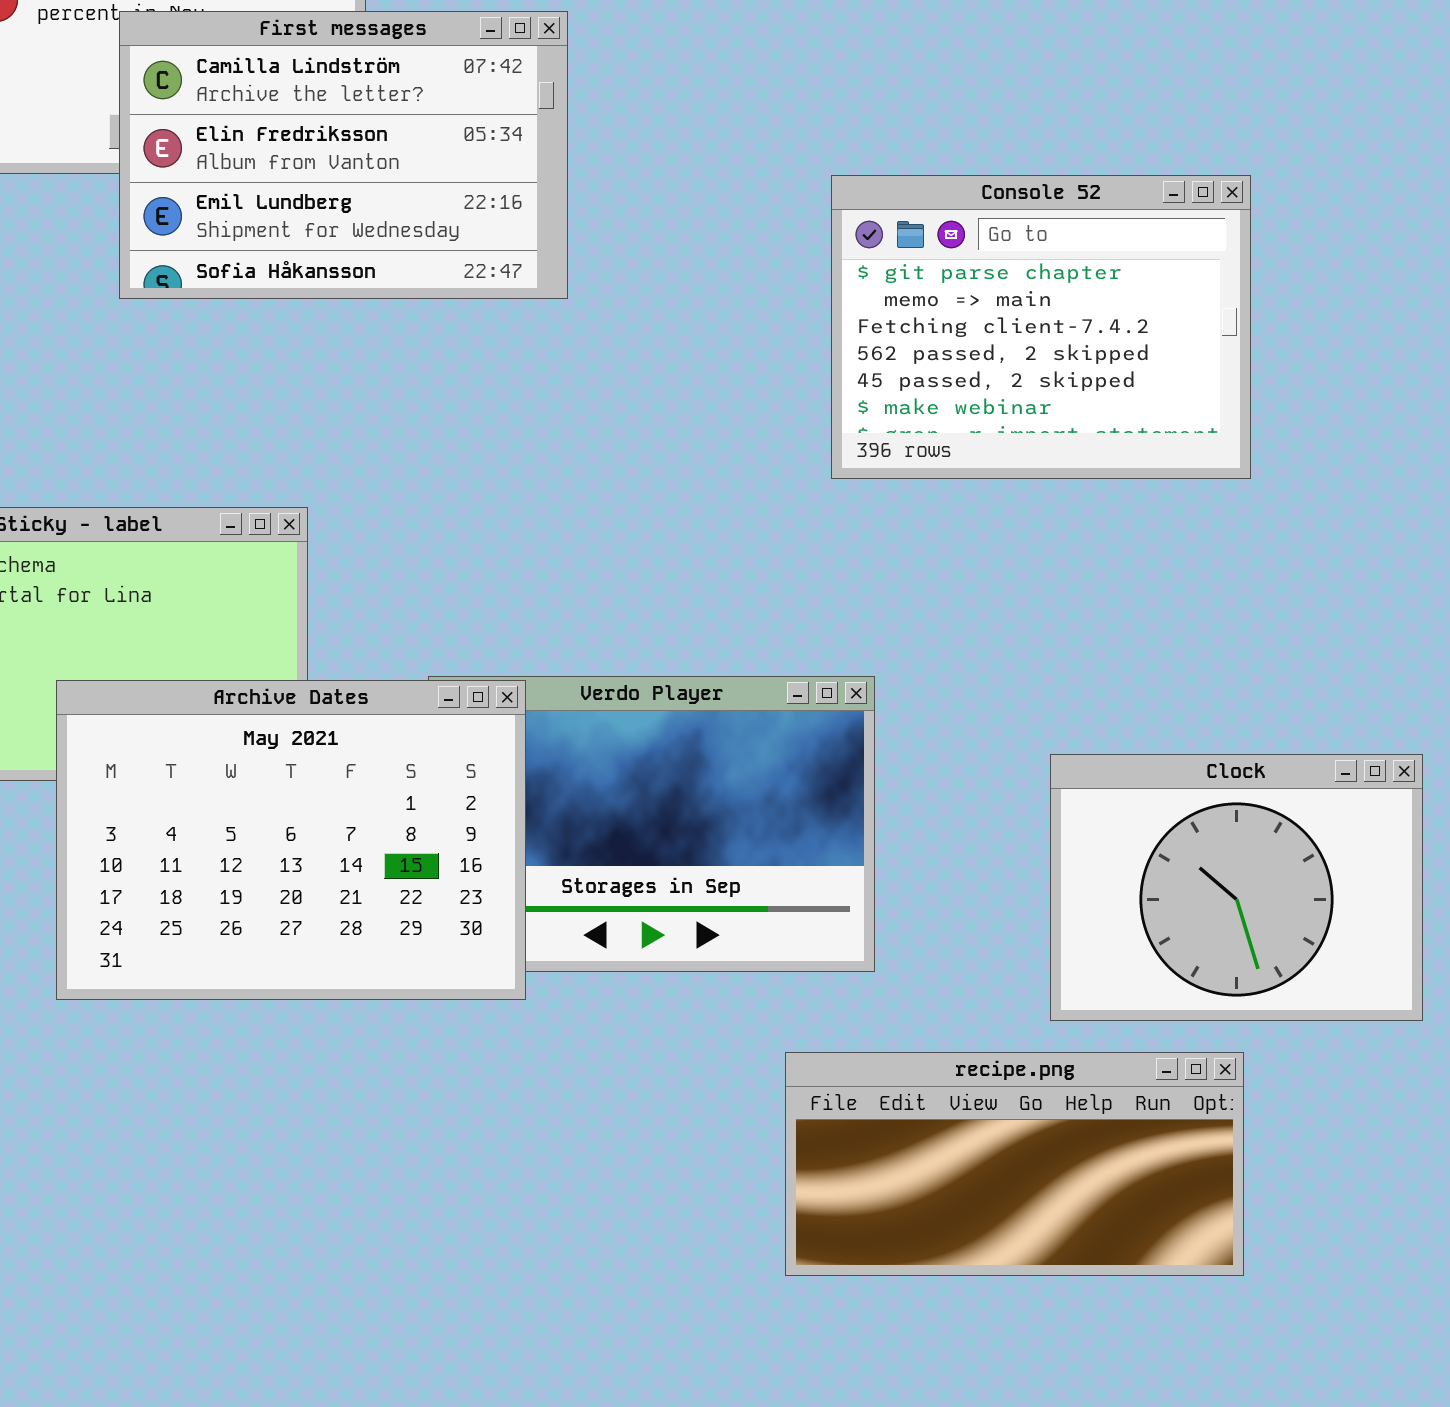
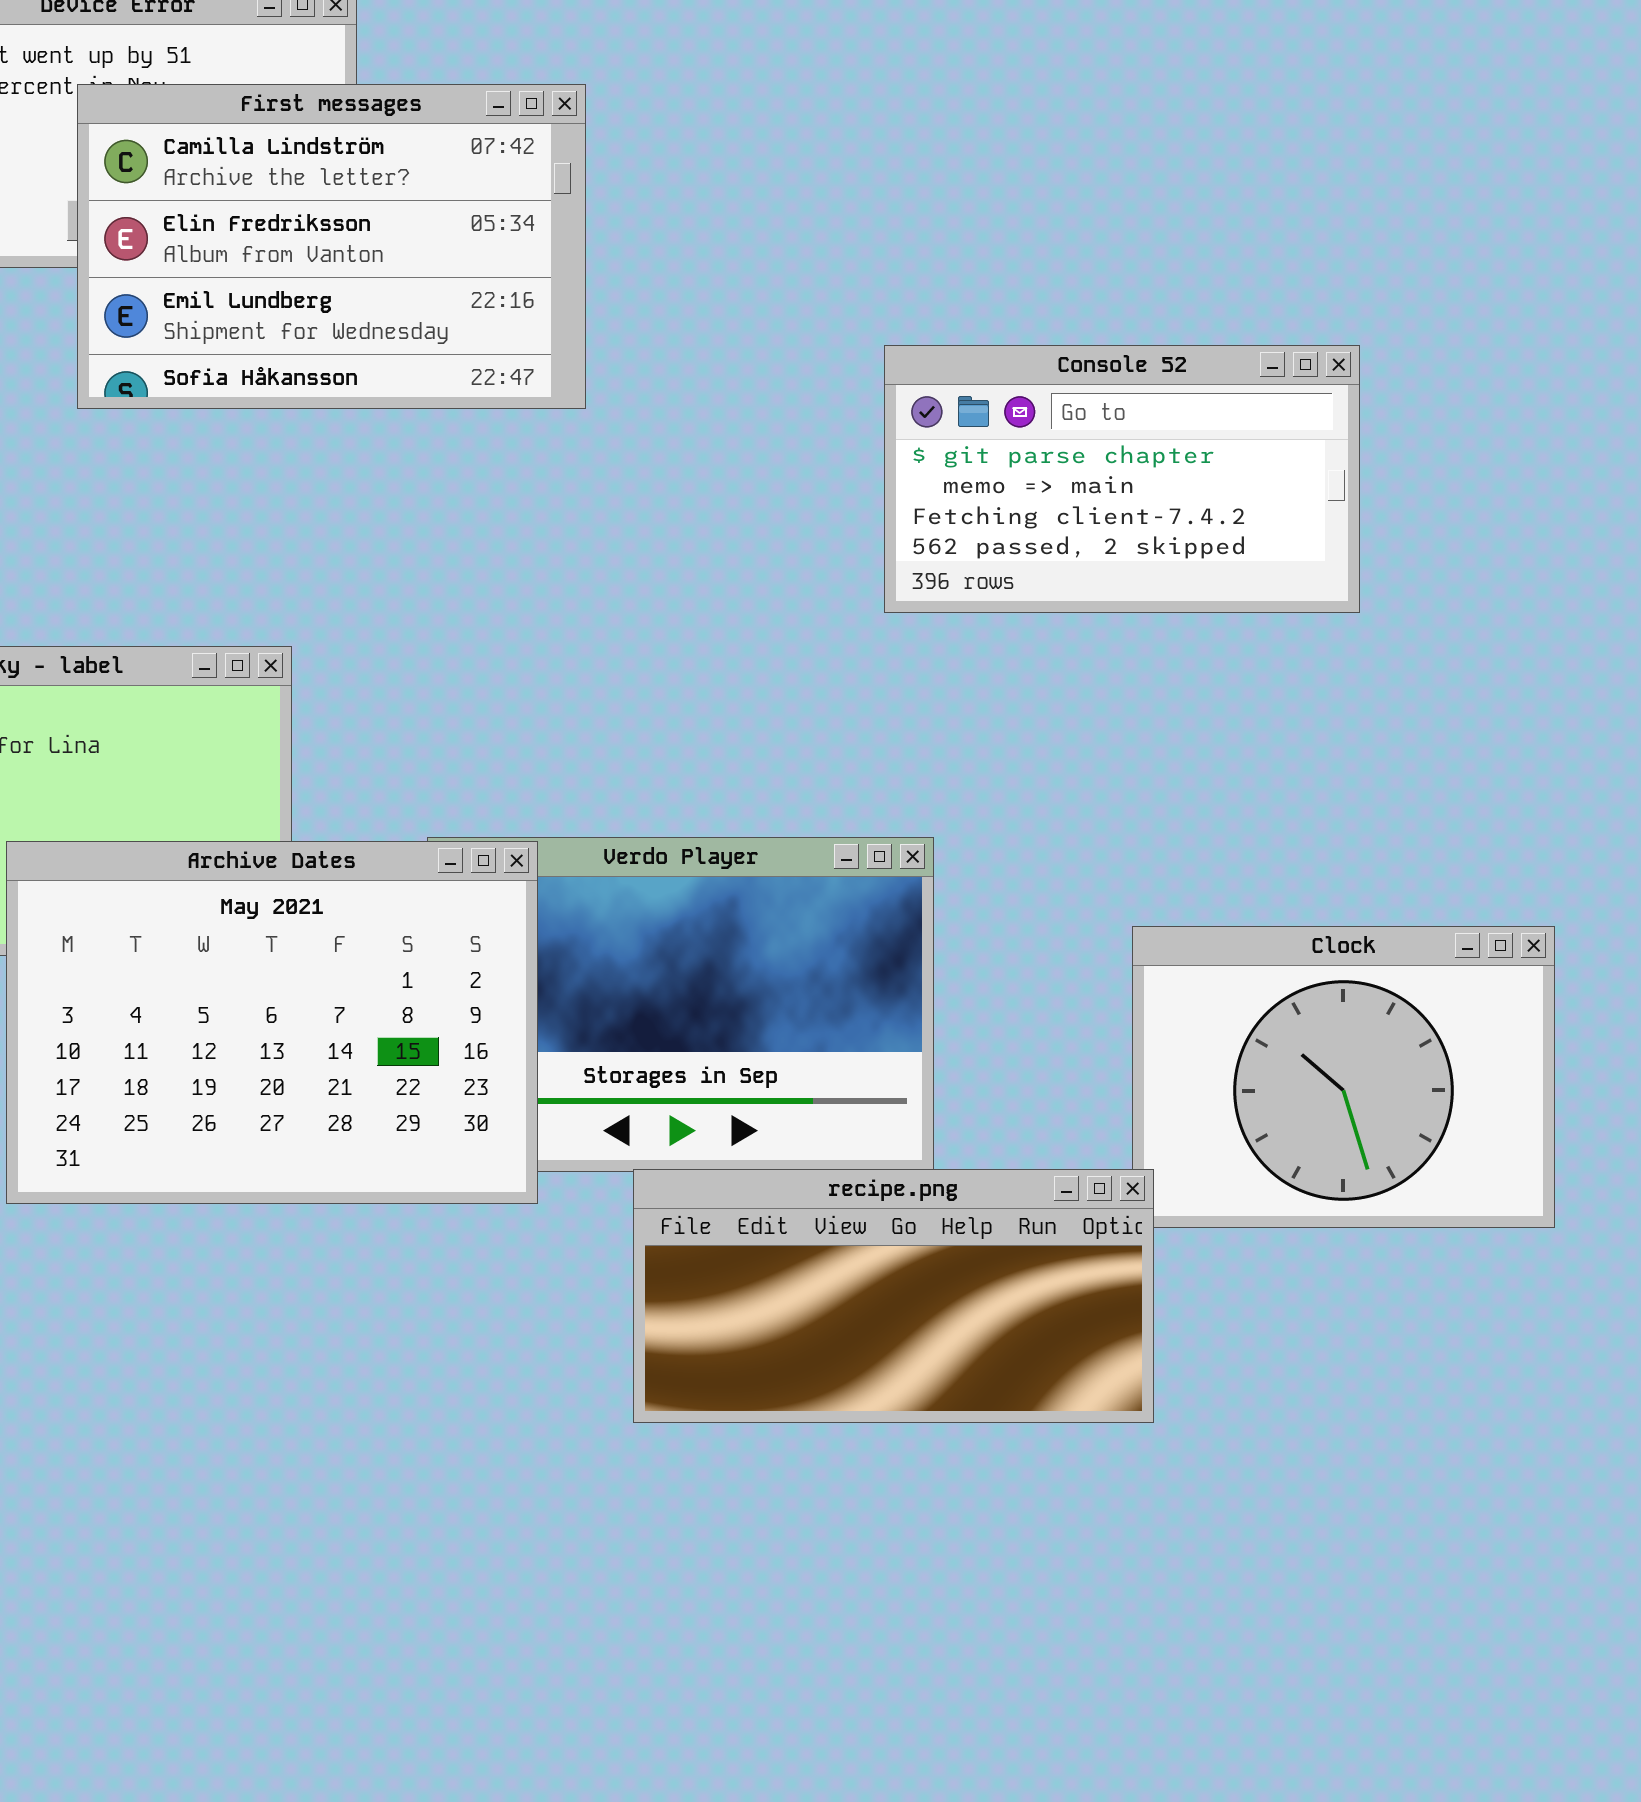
Console 52: [831,175,1251,479] -> [884,345,1360,613], resized
recipe.png: [785,1052,1244,1276] -> [633,1169,1154,1423], moved

